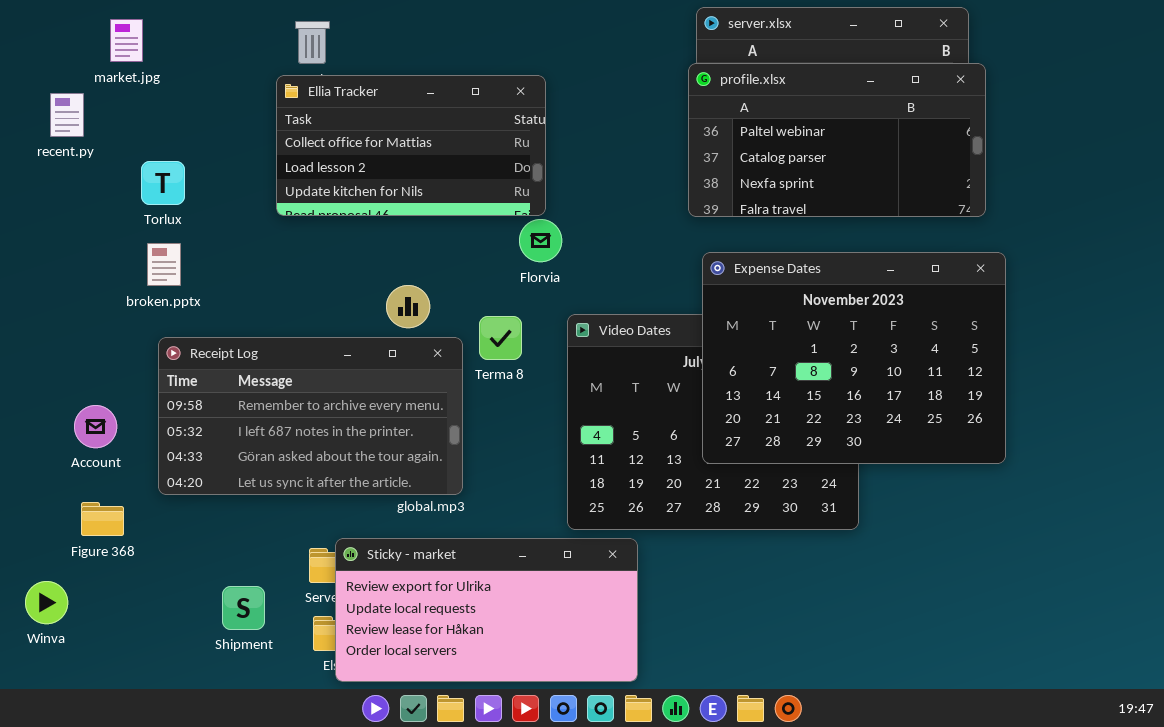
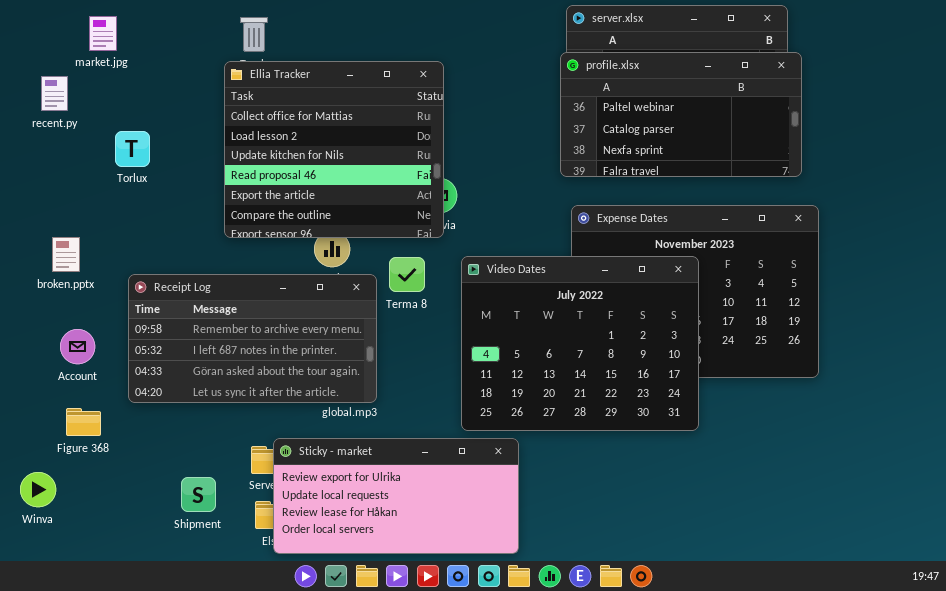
Ellia Tracker: [276,75,546,216] -> [224,61,444,238], resized
broken.pptx: [147,243,181,286] -> [52,237,80,272], moved
Video Dates: [567,314,859,530] -> [461,256,699,431], raised

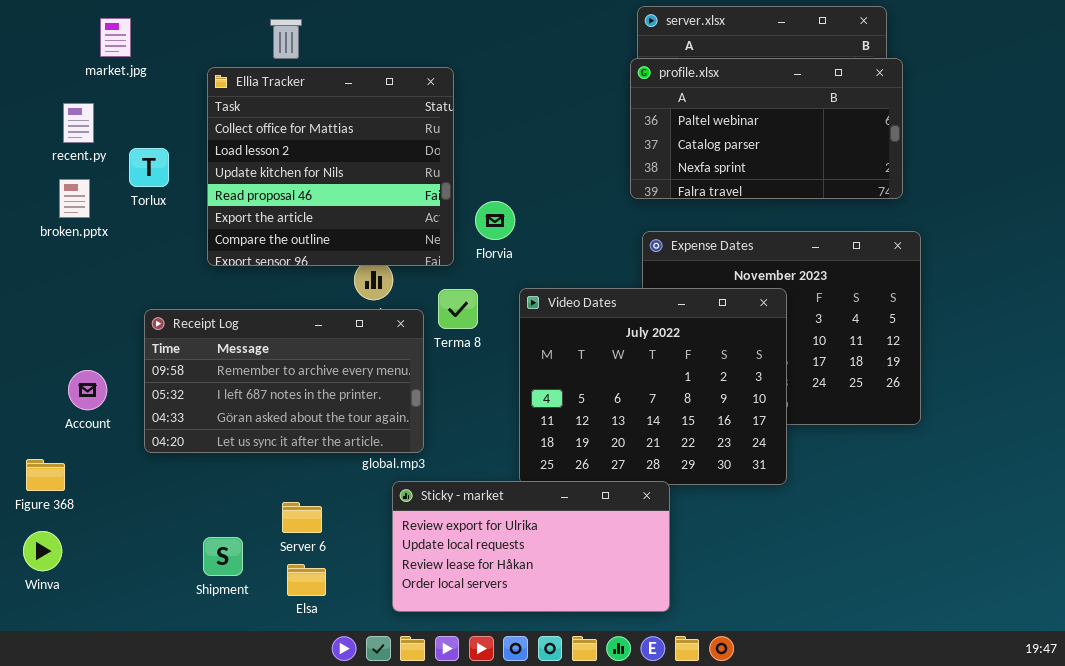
Ellia Tracker: [224,61,444,238] -> [207,67,454,266], moved
recent.py: [41,76,68,111] -> [63,103,94,143], moved
broken.pptx: [52,237,80,272] -> [59,179,90,218], moved
Figure 368: [66,408,101,436] -> [26,459,65,491], moved
Sticky - market: [273,438,519,554] -> [392,481,670,612], moved

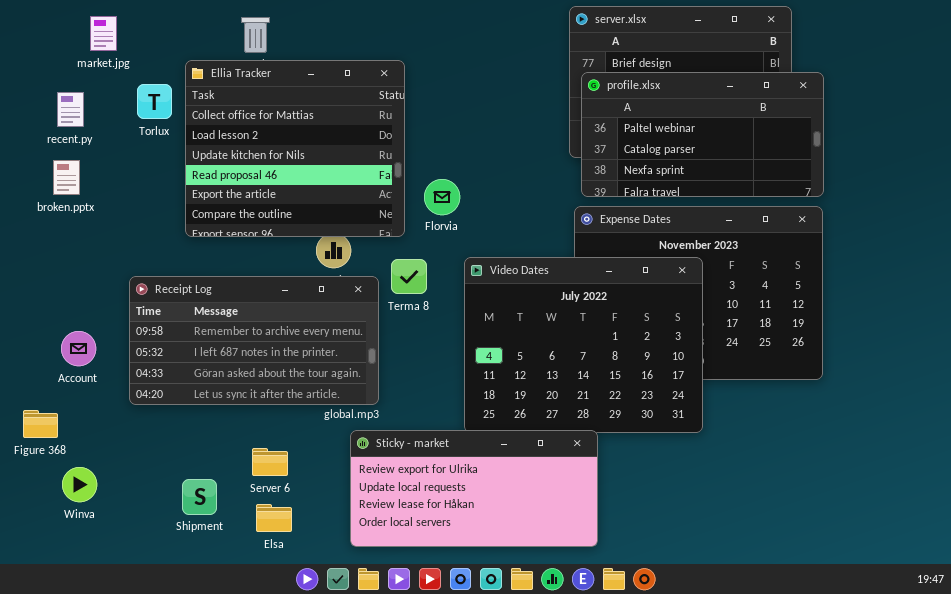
profile.xlsx: [630,58,903,199] -> [581,72,824,197], moved
Torlux: [129,148,169,187] -> [137,84,172,119], moved
Winva: [23,531,62,571] -> [62,467,97,502], moved

